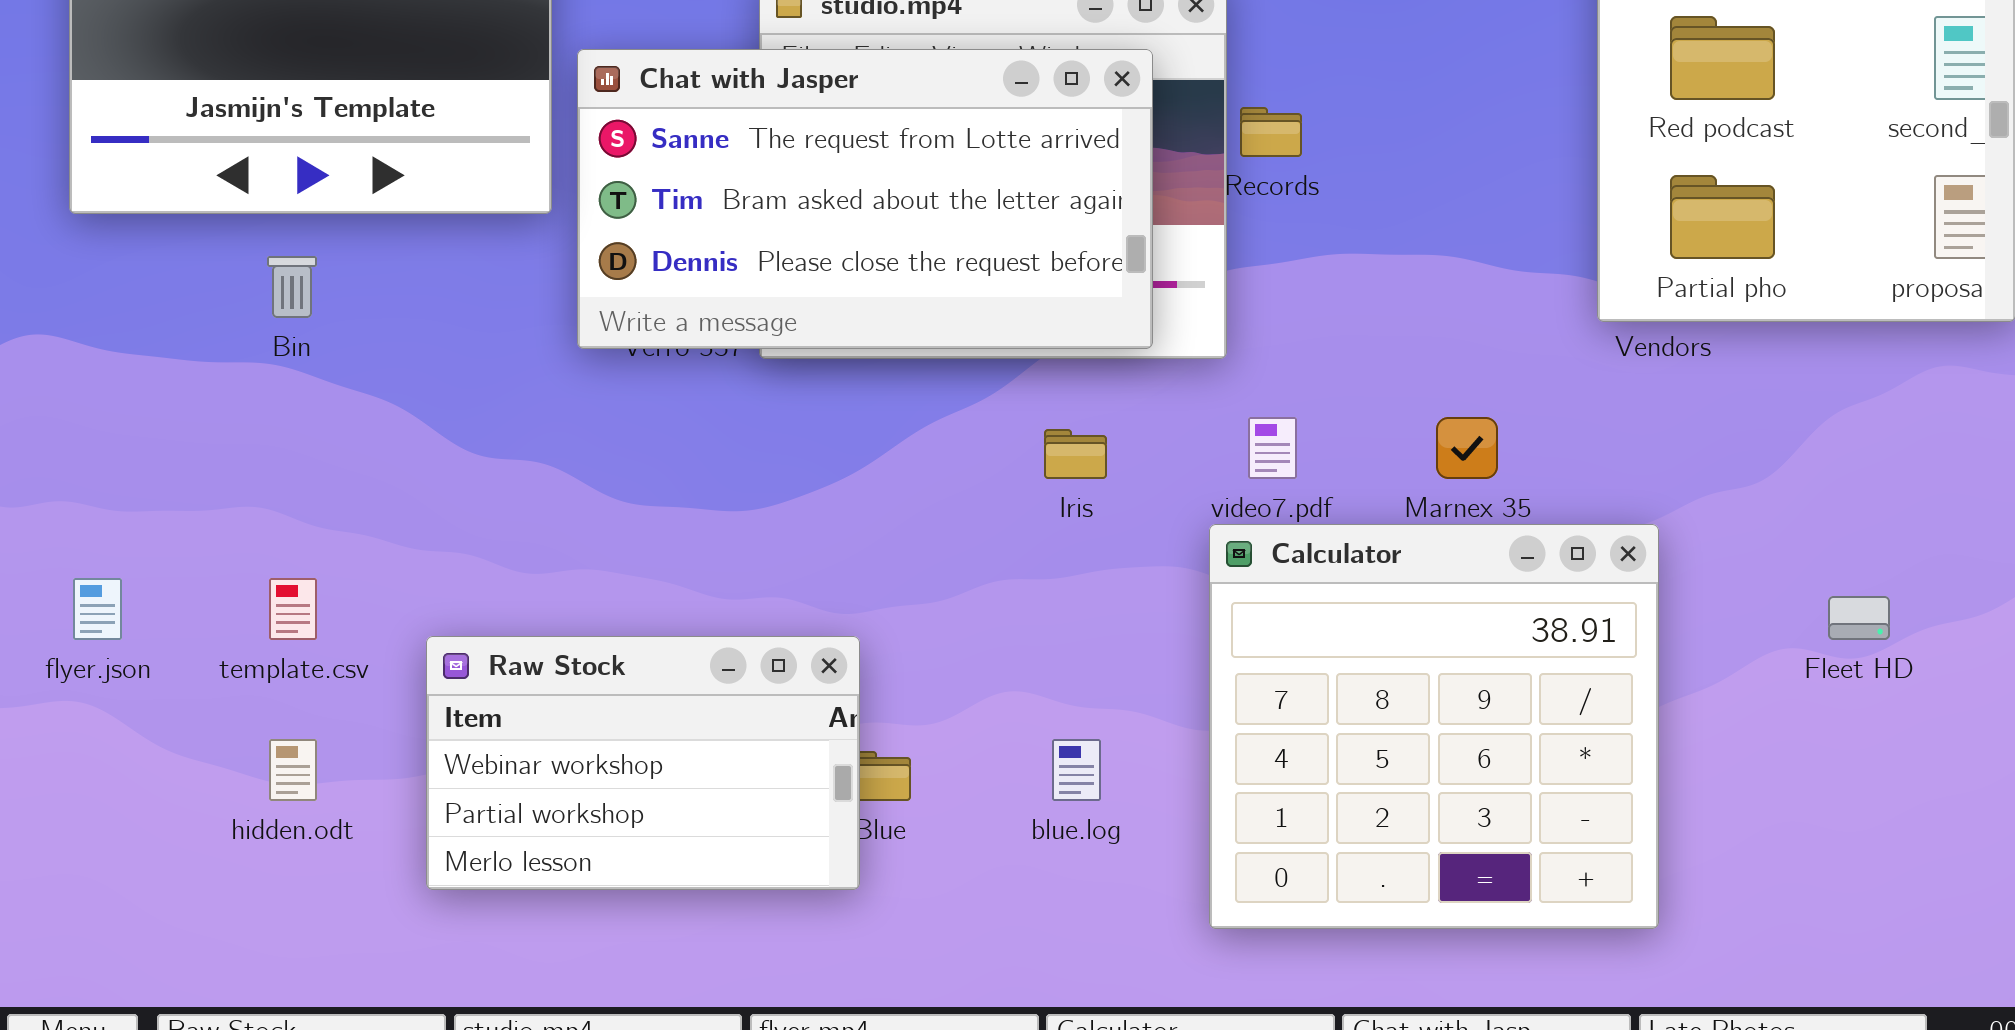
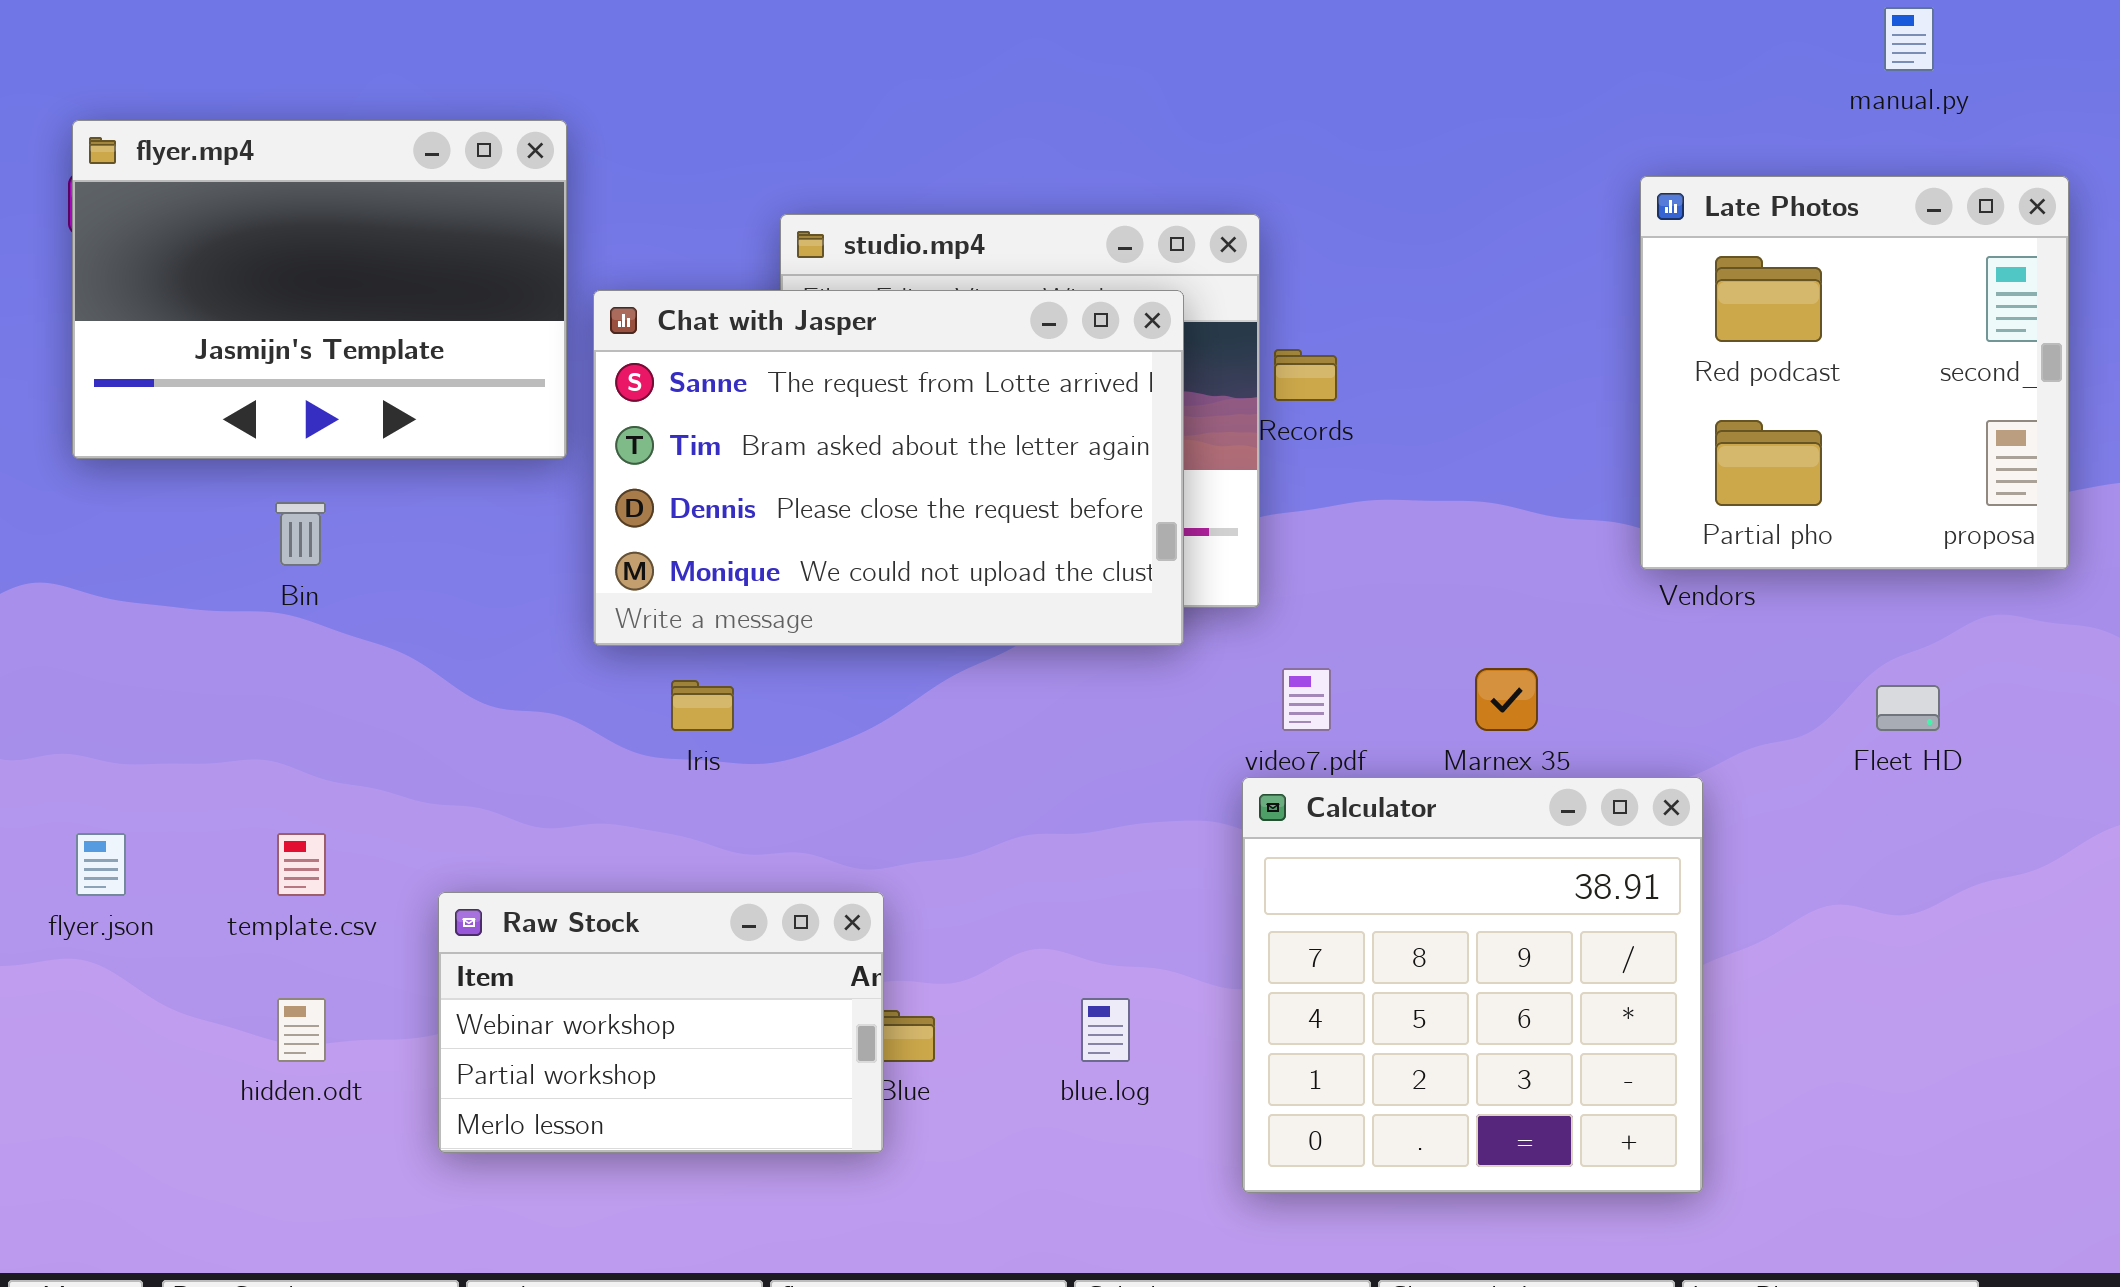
Chat with Jasper: [577,49,1153,349] -> [593,290,1184,646], resized
Iris: [1044,429,1107,479] -> [671,680,734,731], moved
Fleet HD: [1828,596,1890,640] -> [1876,685,1940,731], moved

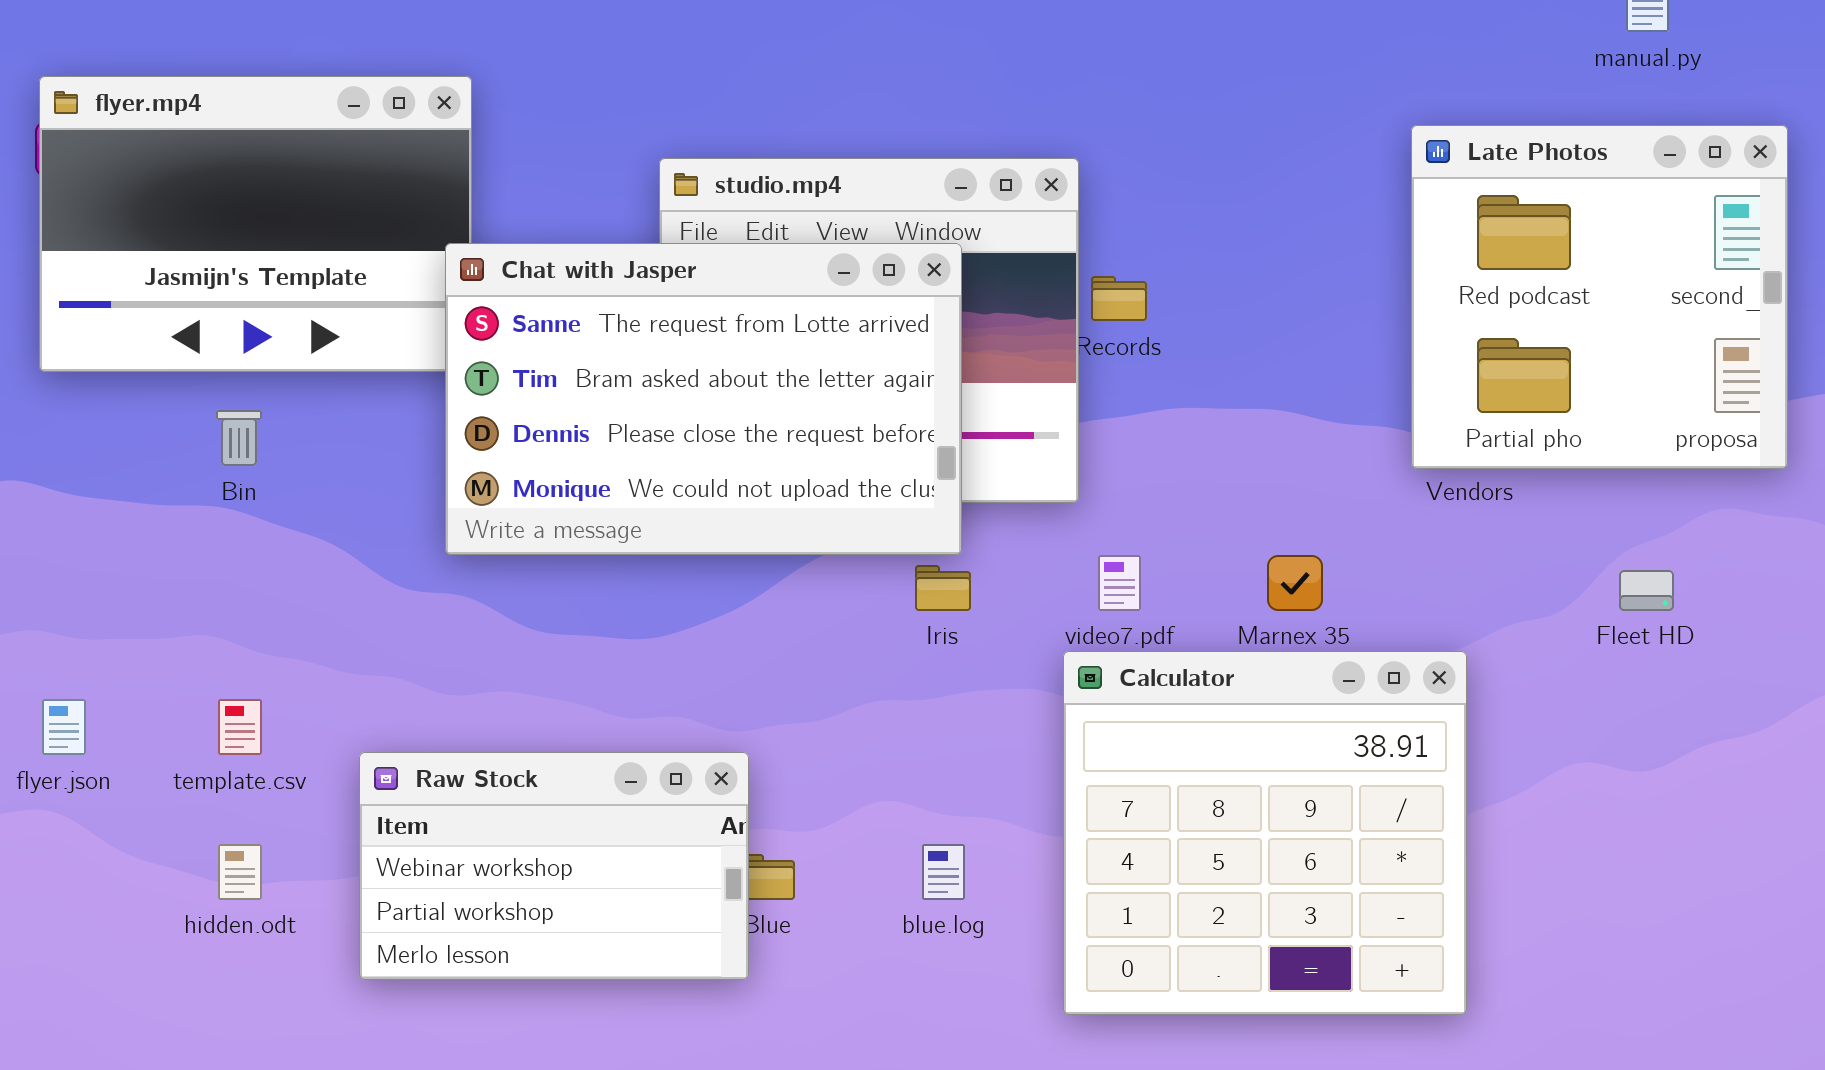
Chat with Jasper: [593,290,1184,646] -> [445,243,962,555], moved
Iris: [671,680,734,731] -> [915,565,971,611], moved

